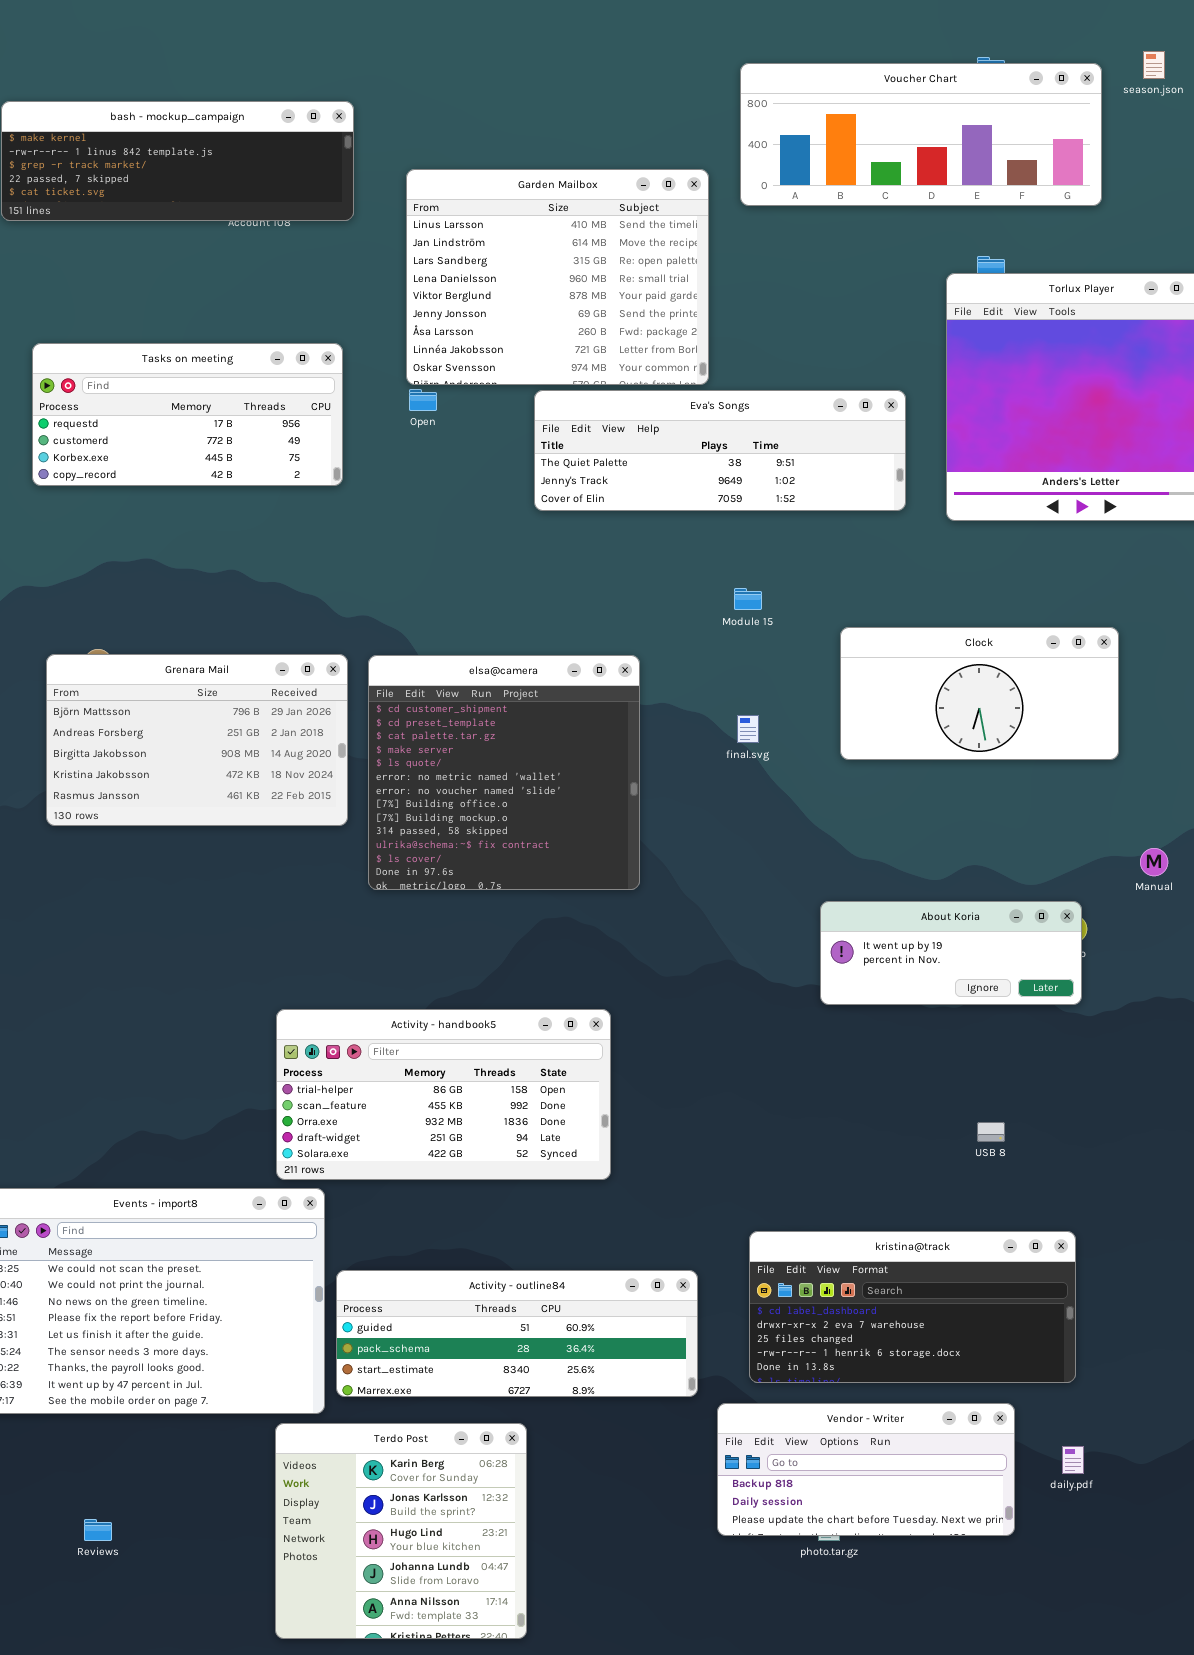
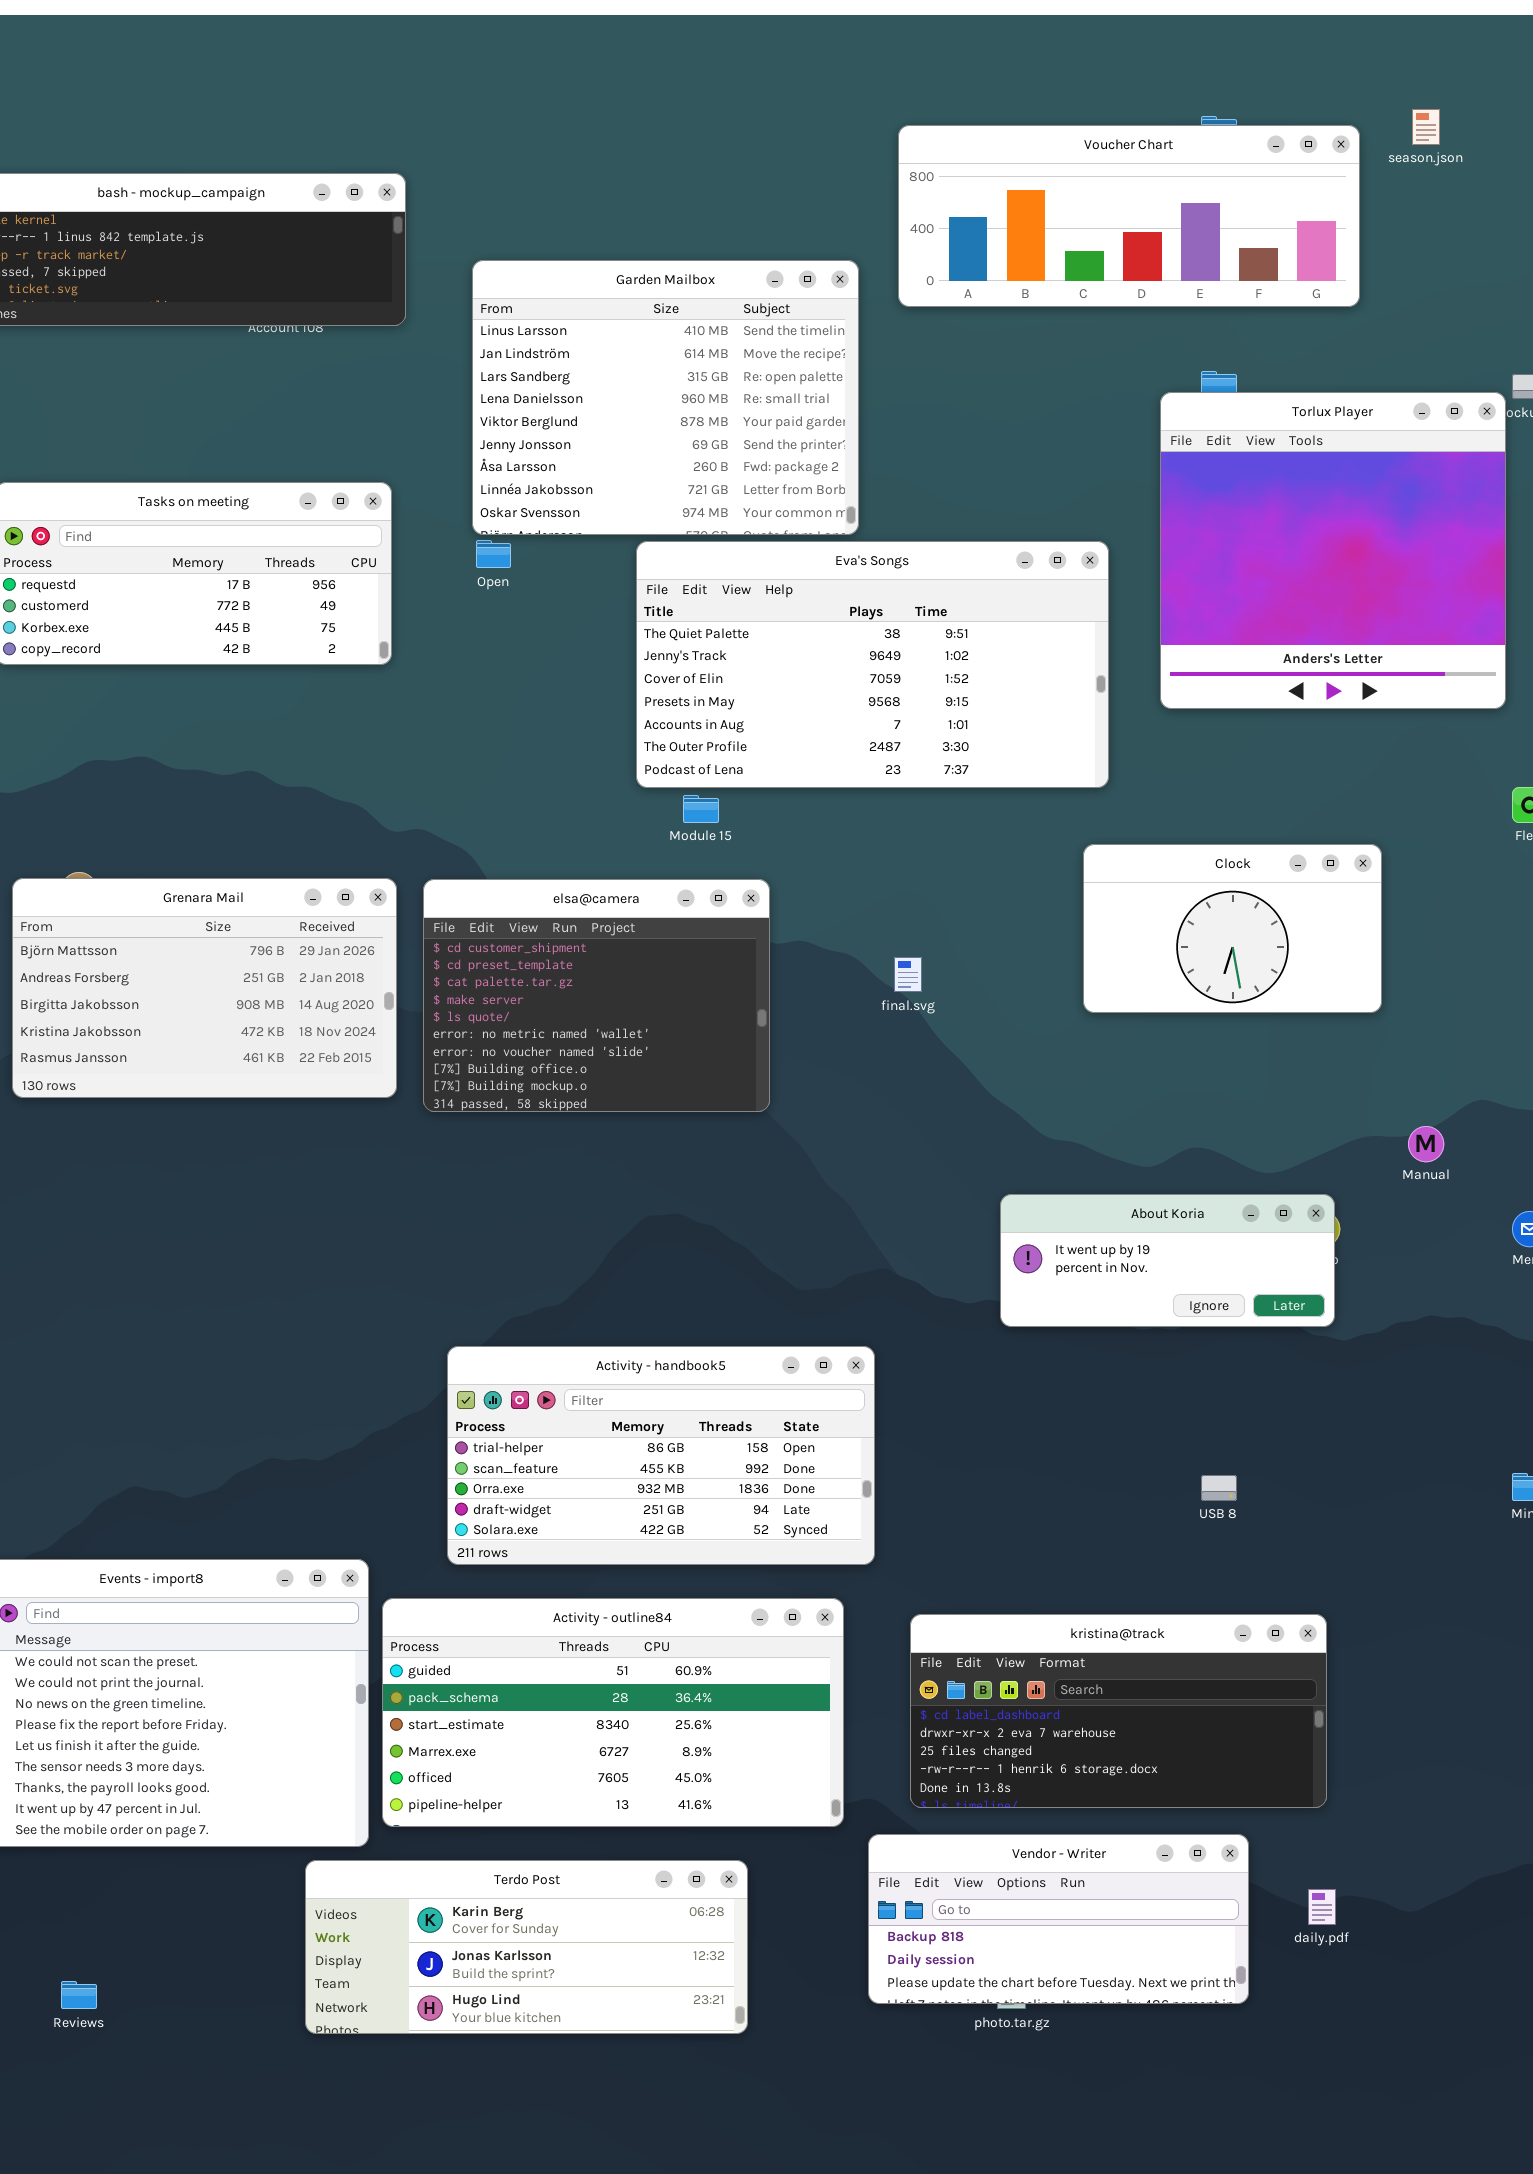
Eva's Songs: [534,390,906,511] -> [636,541,1109,788], resized
Module 15: [734,588,762,610] -> [683,795,719,823], moved
Clock: [840,627,1119,760] -> [1083,844,1382,1013], resized
elsa@camera: [368,655,640,890] -> [423,879,770,1112], resized
Activity - handbook5: [276,1009,611,1180] -> [447,1346,875,1565], moved
Activity - outline84: [336,1270,698,1397] -> [382,1598,844,1827], resized
Terdo Post: [275,1423,527,1639] -> [305,1860,748,2034], resized

